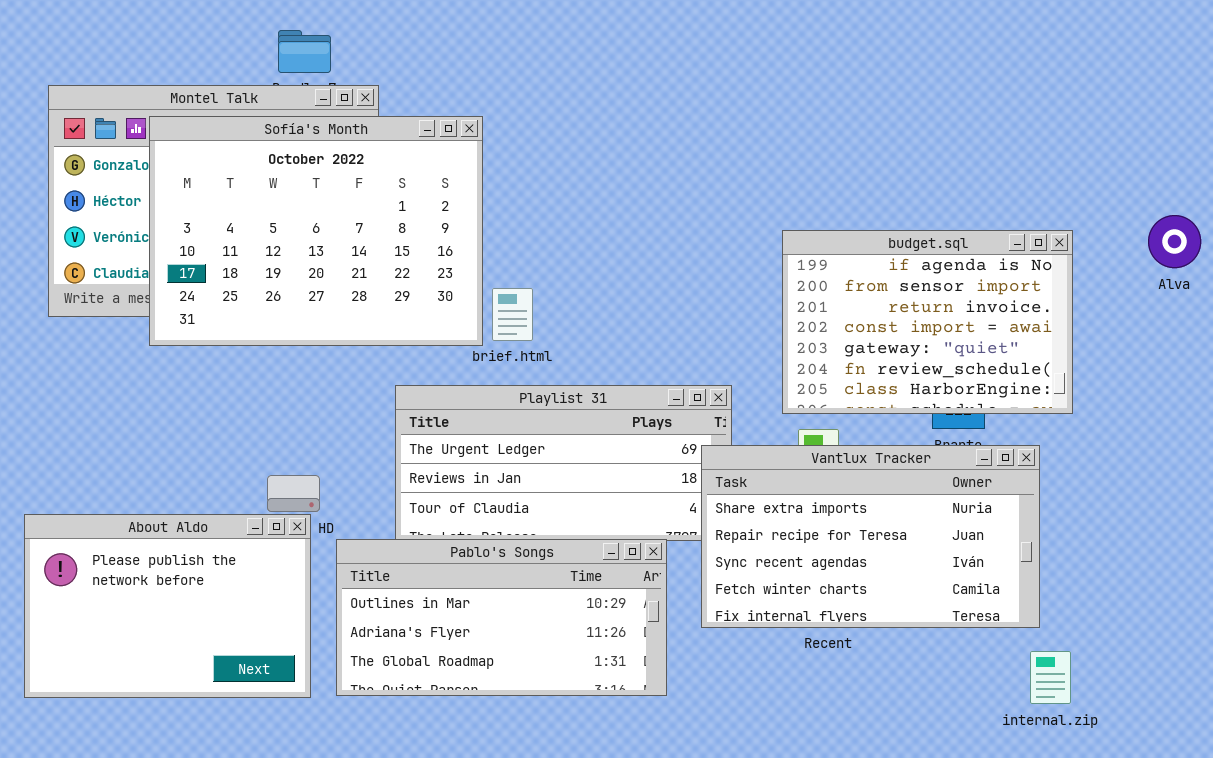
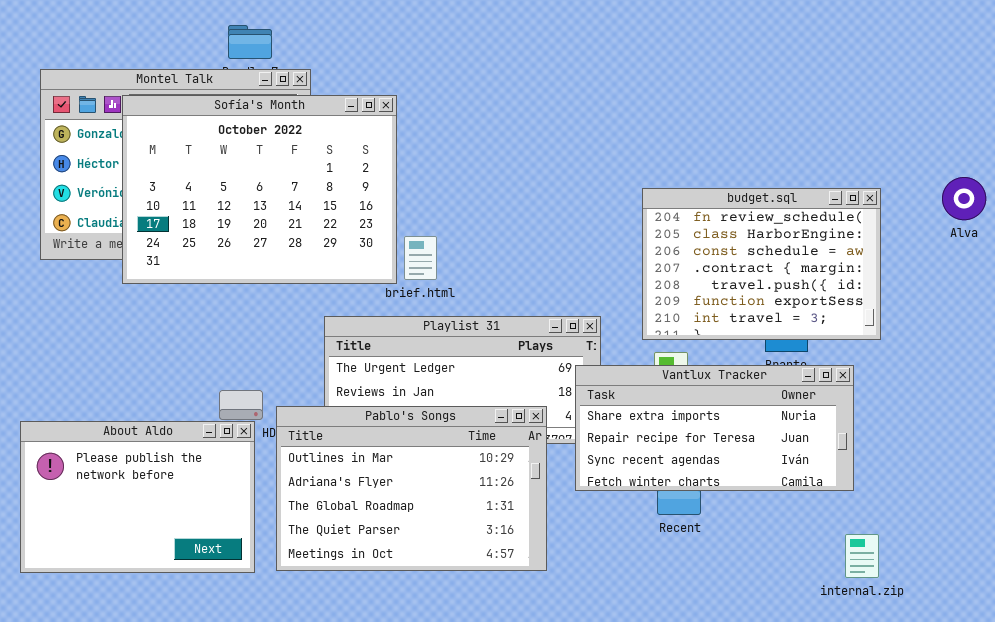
budget.sql: [782,230,1073,414] -> [642,188,881,340], scrolled down 5 rows
Vantlux Tracker: [701,445,1040,628] -> [575,365,854,491], resized
Pablo's Songs: [336,539,667,696] -> [276,406,547,571], resized

